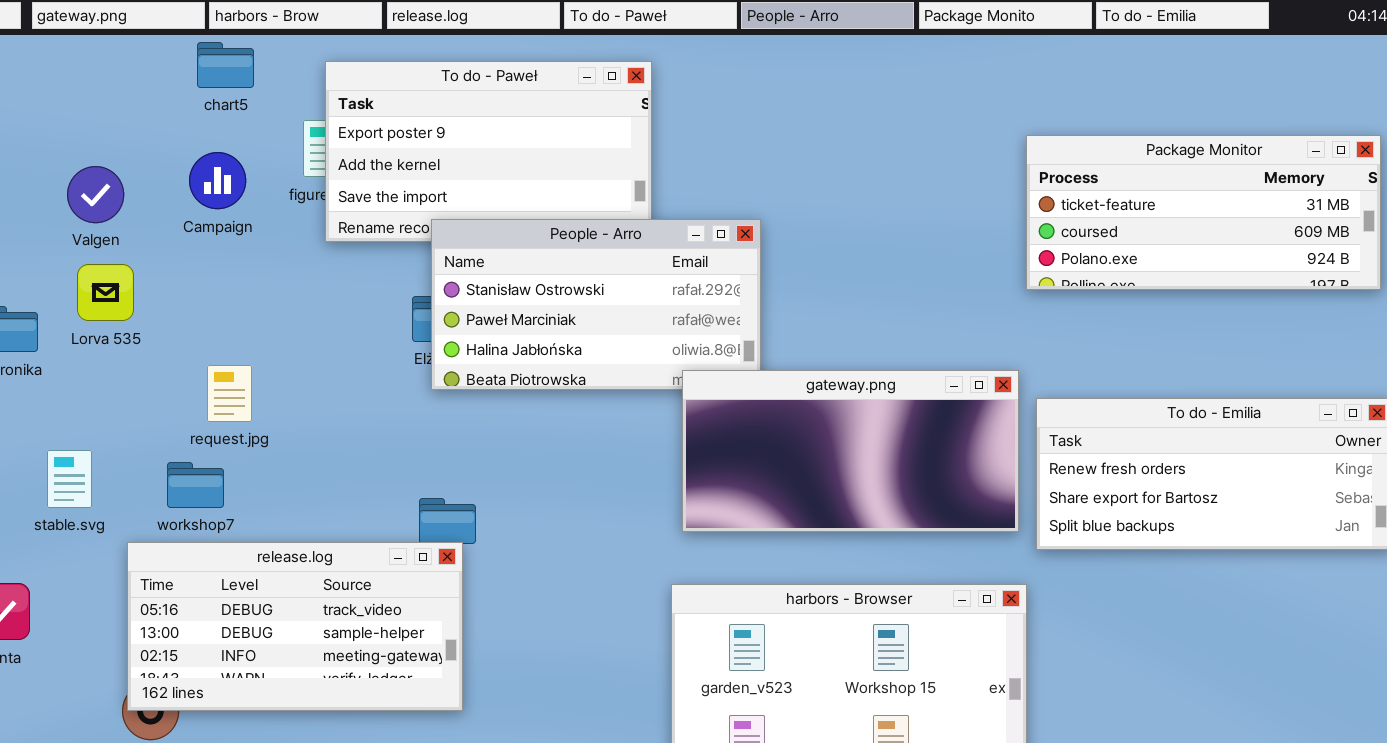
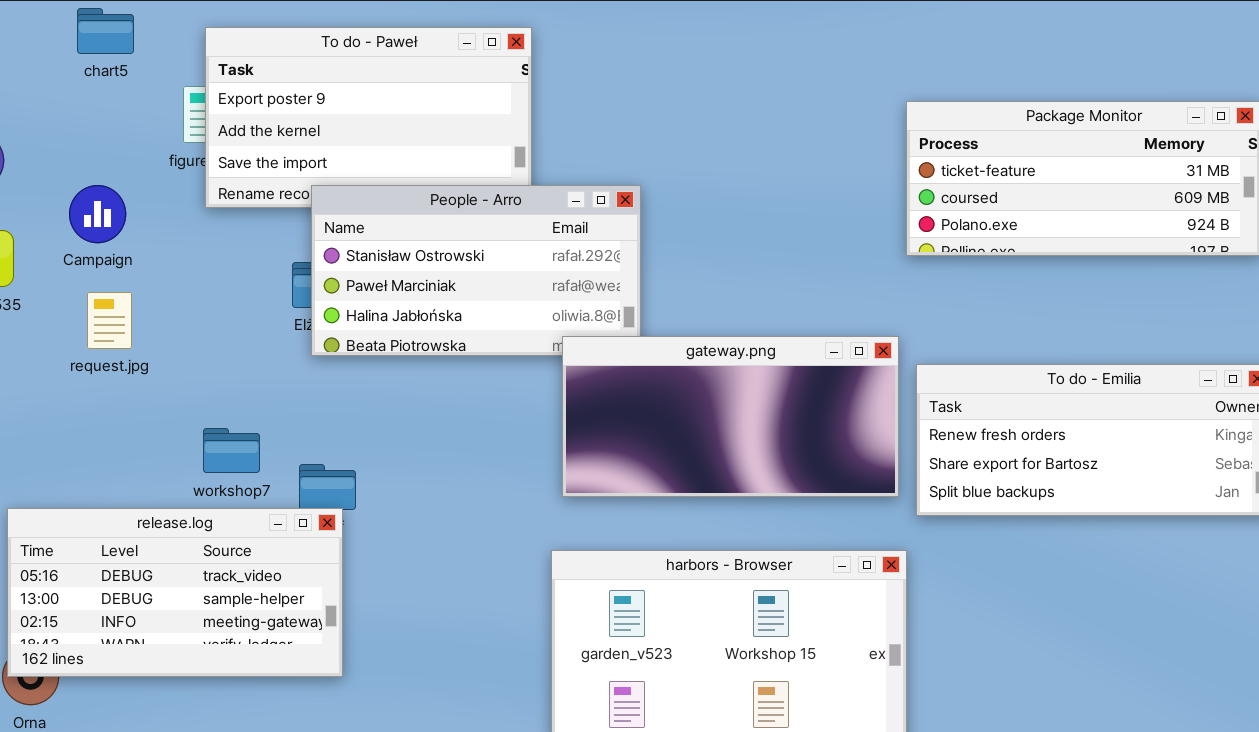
Campaign: [189,152,246,209] -> [69,185,126,243], moved
request.jpg: [207,365,252,422] -> [87,292,132,349], moved
workshop7: [167,462,224,508] -> [203,428,260,473], moved

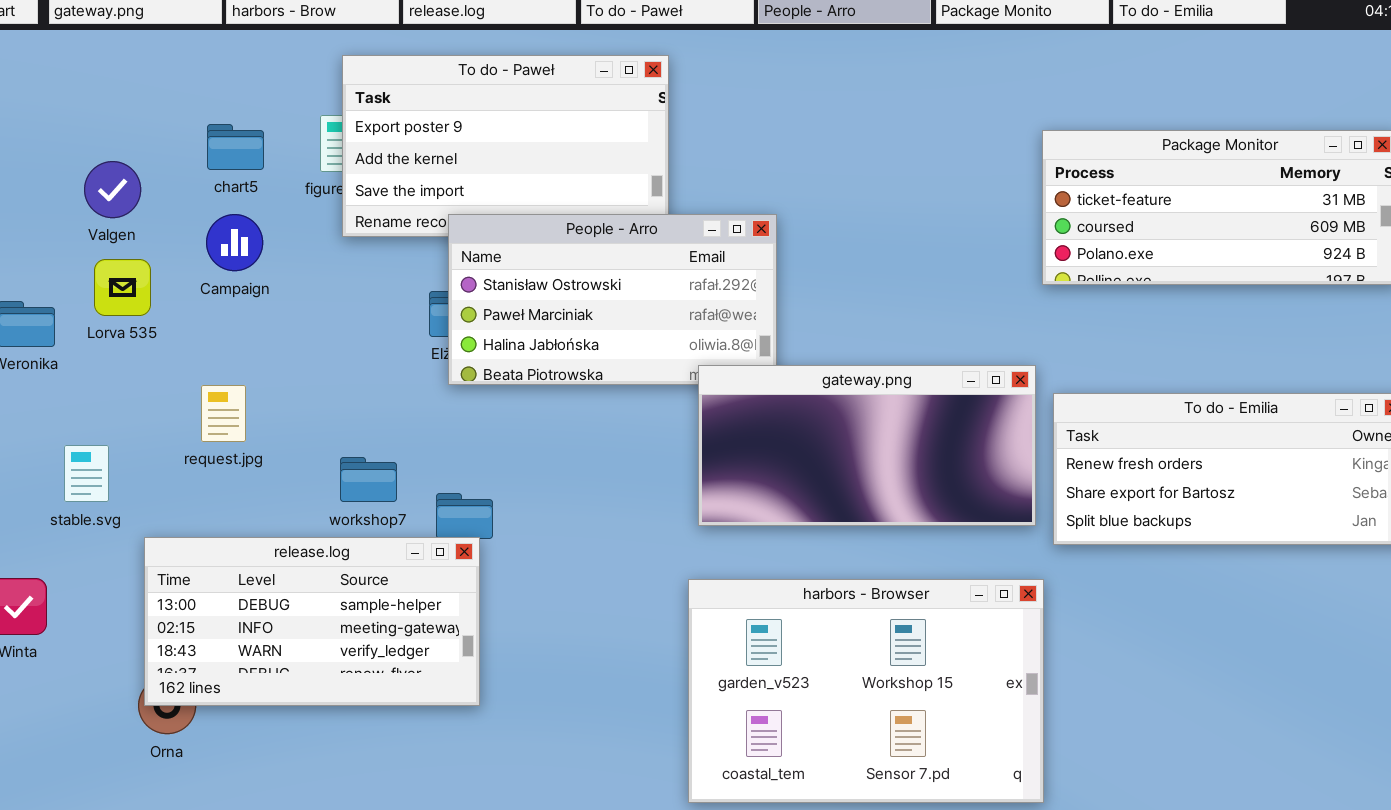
chart5: [77,8,134,54] -> [207,124,264,170], moved
request.jpg: [87,292,132,349] -> [201,385,246,442], moved
release.log: [7,508,343,677] -> [144,537,480,706], scrolled down 1 row

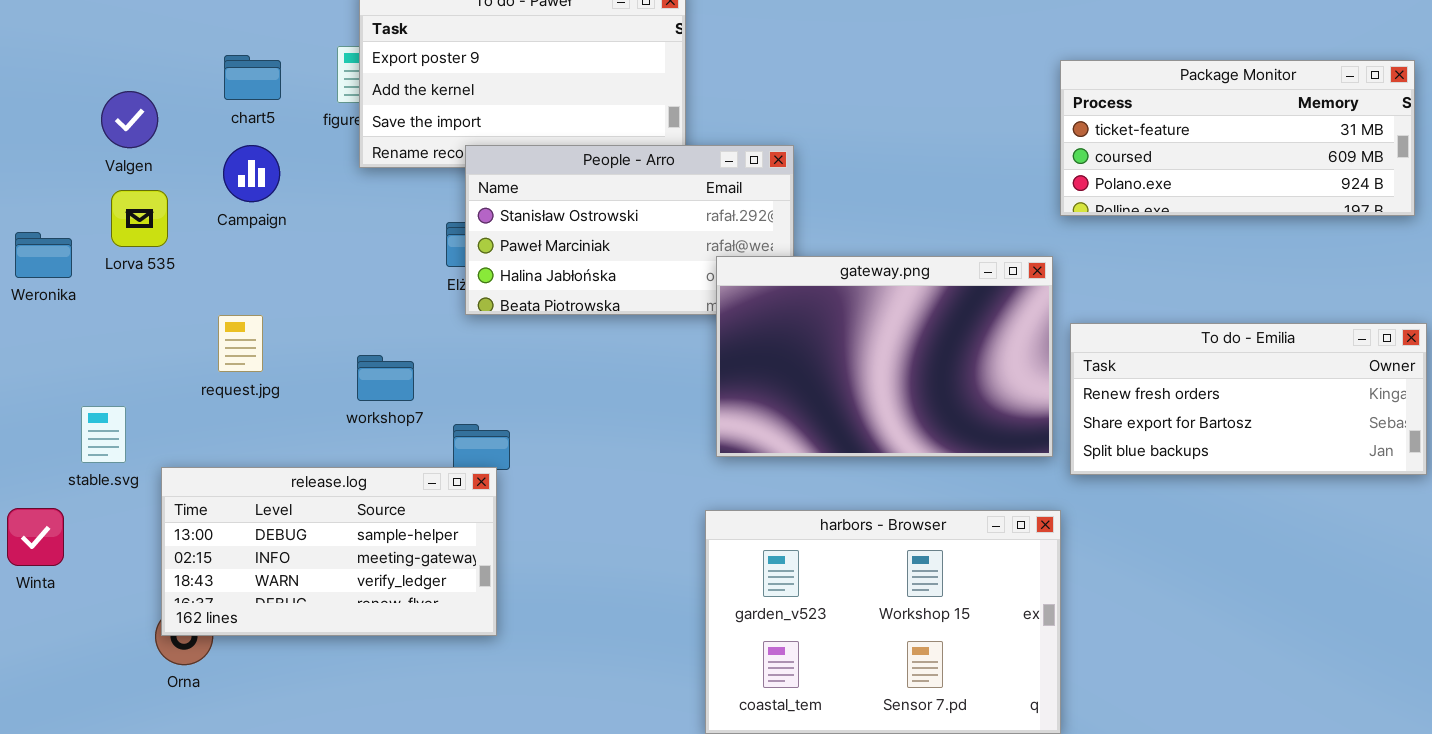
gateway.png: [698,365,1036,526] -> [716,256,1053,457], resized
stable.svg: [64,445,109,502] -> [81,406,126,463], moved
workshop7: [340,457,397,502] -> [357,355,414,401], moved

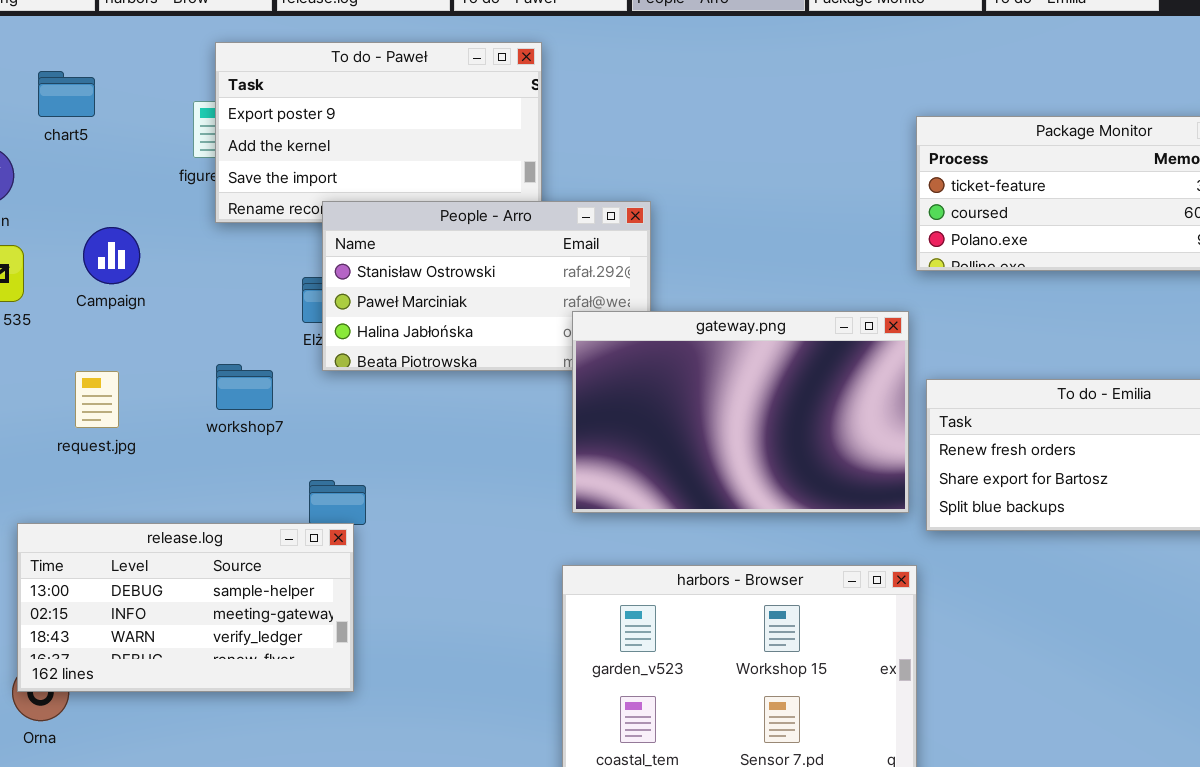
chart5: [224,55,281,100] -> [38,71,95,117], moved
Campaign: [223,145,280,202] -> [83,227,140,284], moved
workshop7: [357,355,414,401] -> [216,364,273,410], moved

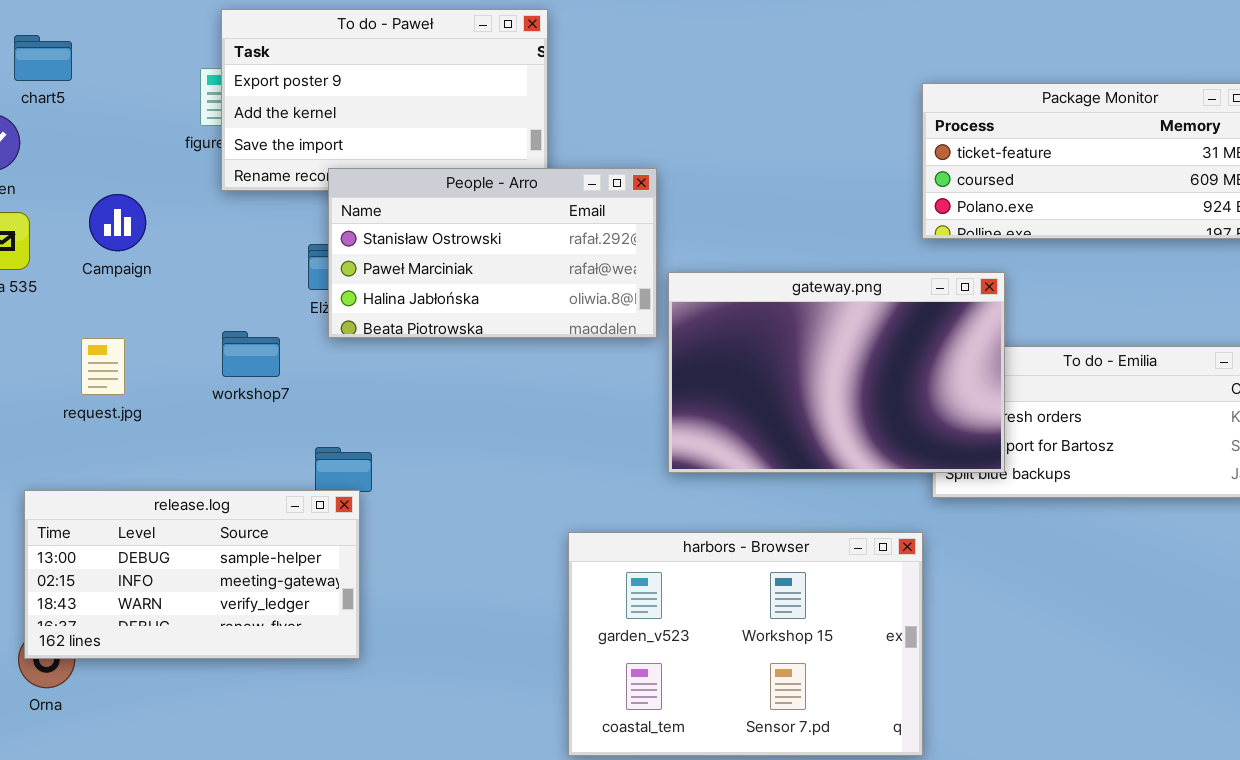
chart5: [38,71,95,117] -> [14,35,72,81], moved
gateway.png: [572,311,909,513] -> [668,272,1005,473], moved

